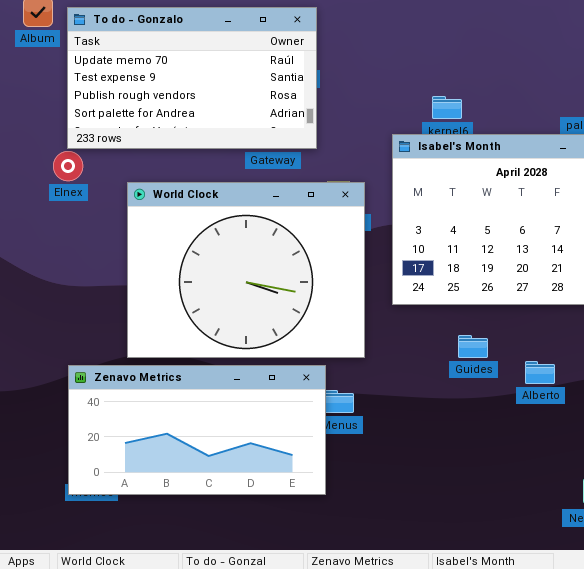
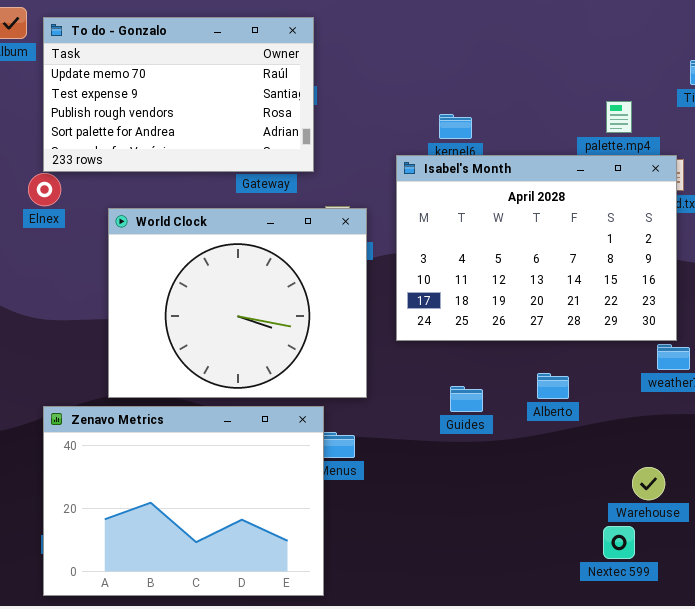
Guides: [458,335,488,358] -> [450,386,483,412], moved
Alberto: [525,361,555,384] -> [537,373,569,399], moved
Zenavo Metrics: [68,365,326,495] -> [43,406,324,596], resized

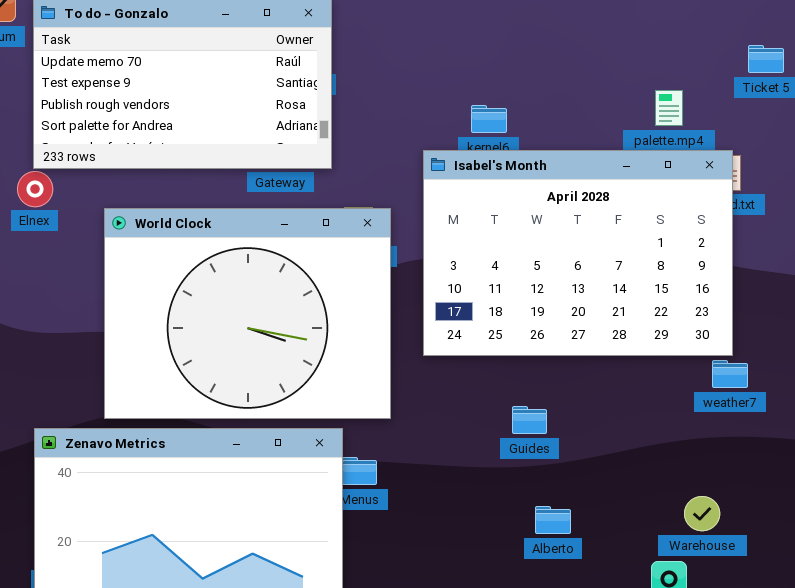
Alberto: [537,373,569,399] -> [535,506,571,534], moved
Guides: [450,386,483,412] -> [512,406,547,434], moved

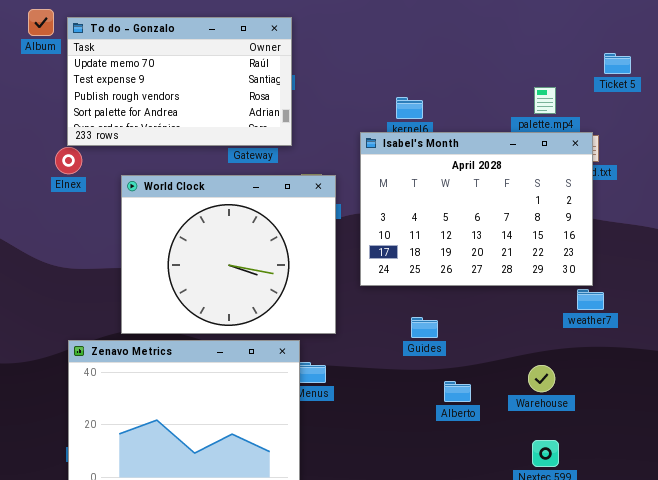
Guides: [512,406,547,434] -> [411,317,438,338], moved
Warehouse: [684,496,720,531] -> [528,365,555,392], moved
Alberto: [535,506,571,534] -> [444,381,471,402], moved

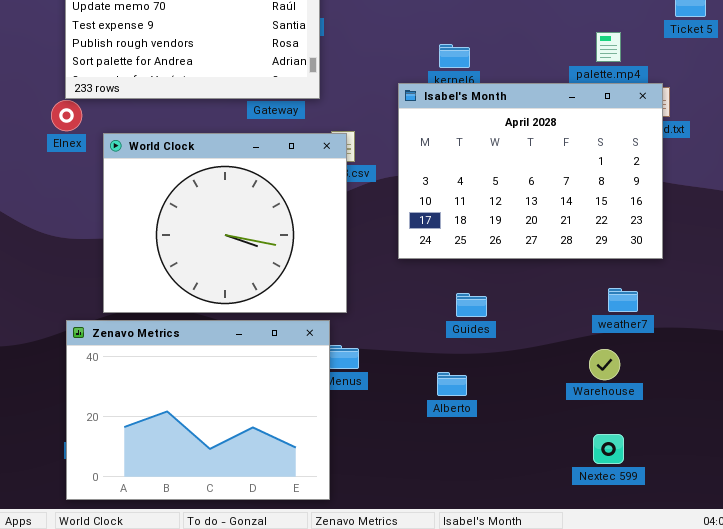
World Clock: [121,175,336,334] -> [103,133,347,313], moved
weather7: [577,289,604,310] -> [608,288,638,312], moved
Alberto: [444,381,471,402] -> [437,372,467,396], moved

